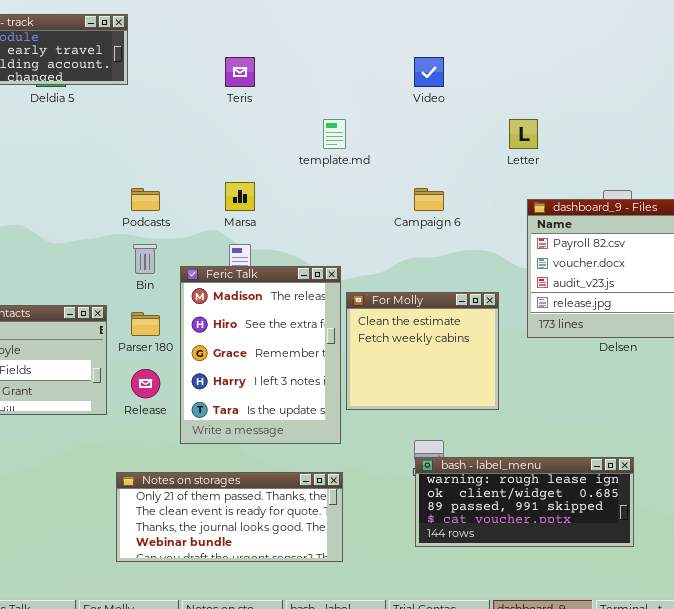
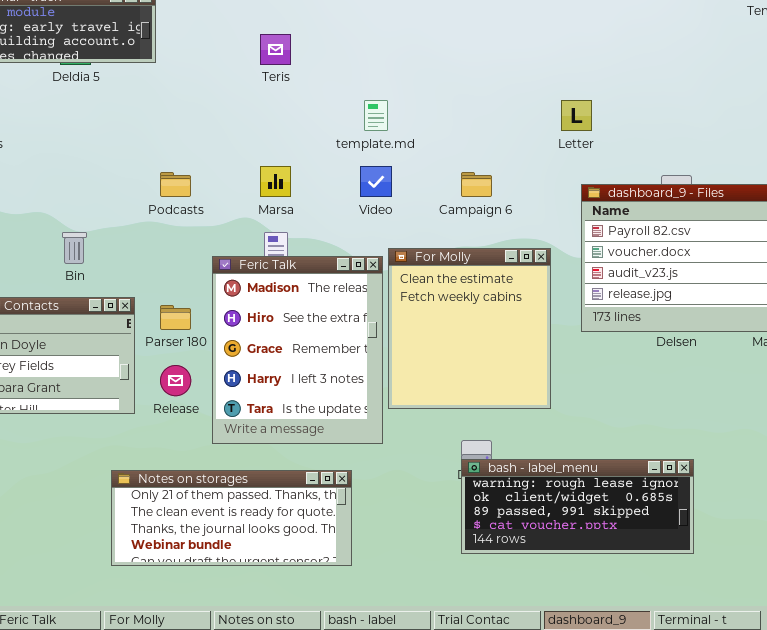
Video: [414,57,444,87] -> [360,166,392,197], moved
Bin: [133,244,157,274] -> [62,232,87,264], moved
For Molly: [346,292,499,410] -> [388,248,551,409], resized
Notes on storages: [116,472,343,562] -> [111,470,352,566], moved

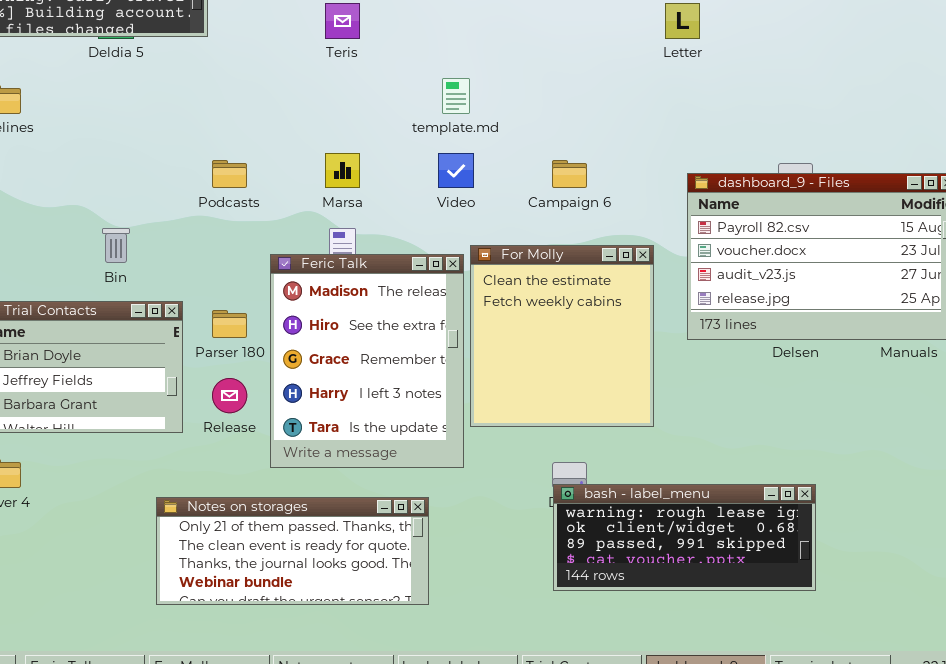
Letter: [561,100,592,131] -> [665,3,700,39], moved

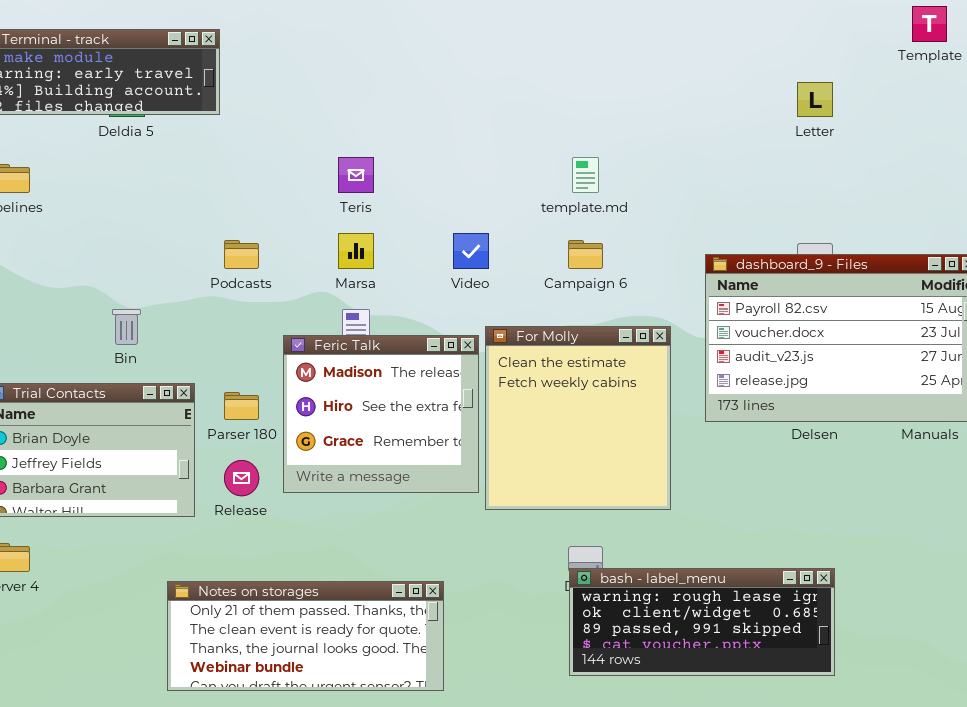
Teris: [325,3,360,39] -> [338,157,374,193], moved
Letter: [665,3,700,39] -> [797,82,833,117], moved
template.md: [442,78,470,114] -> [572,157,599,193], moved
Feric Talk: [270,254,464,468] -> [283,335,479,493], resized

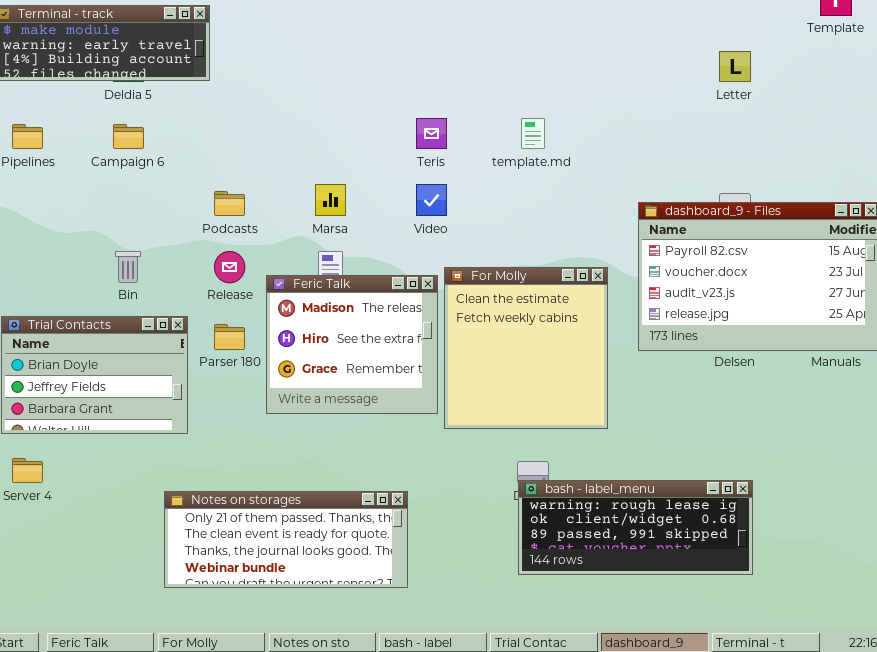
Teris: [338,157,374,193] -> [416,118,447,149], moved
Campaign 6: [568,240,603,269] -> [113,124,144,149], moved
Release: [224,460,259,496] -> [214,251,245,283], moved

